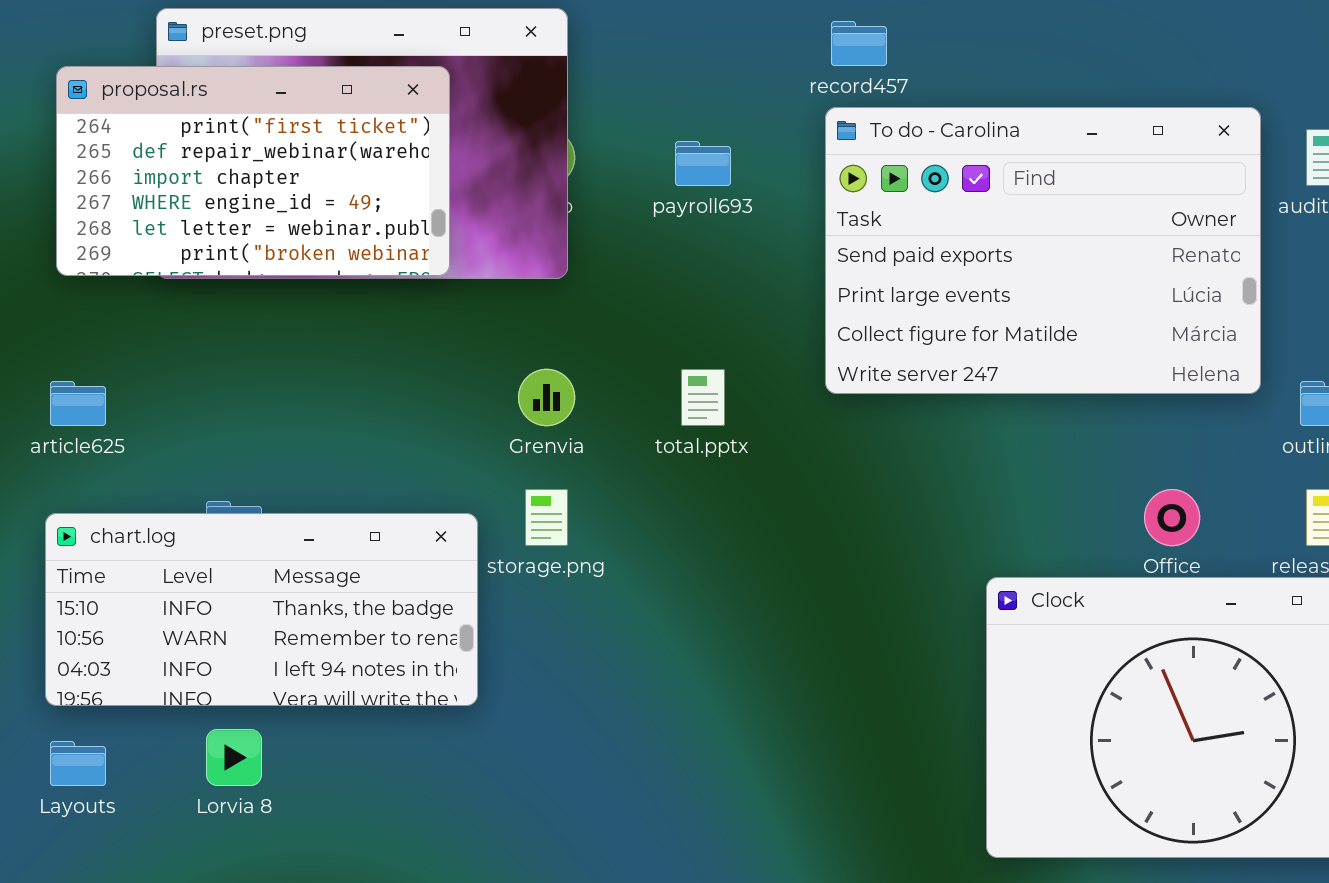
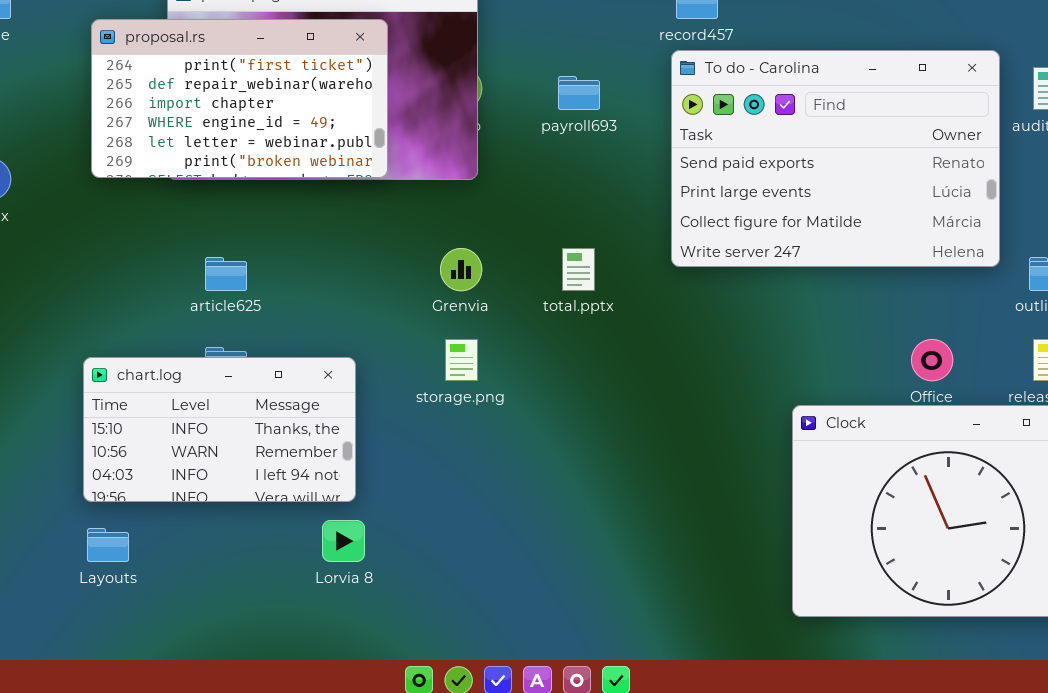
article625: [50,381,106,426] -> [205,257,247,291], moved
chart.log: [45,513,478,706] -> [83,357,356,502], resized
Lorvia 8: [206,729,262,786] -> [322,520,365,562], moved

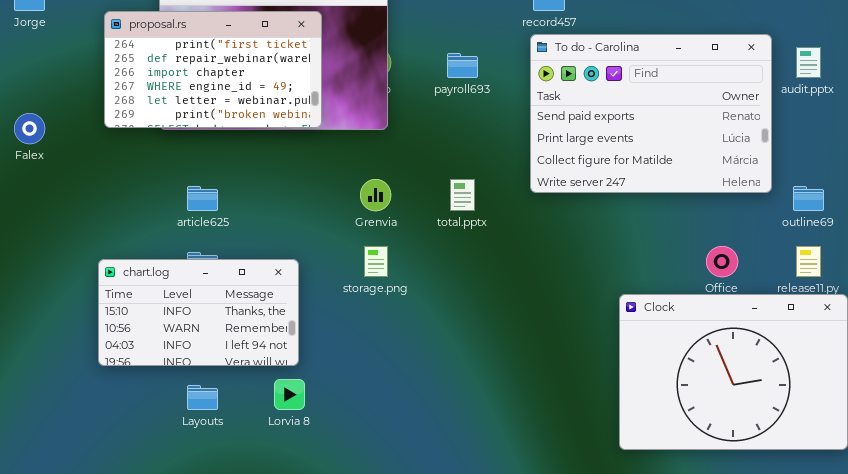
Layouts: [87,528,129,562] -> [187,385,218,410], moved

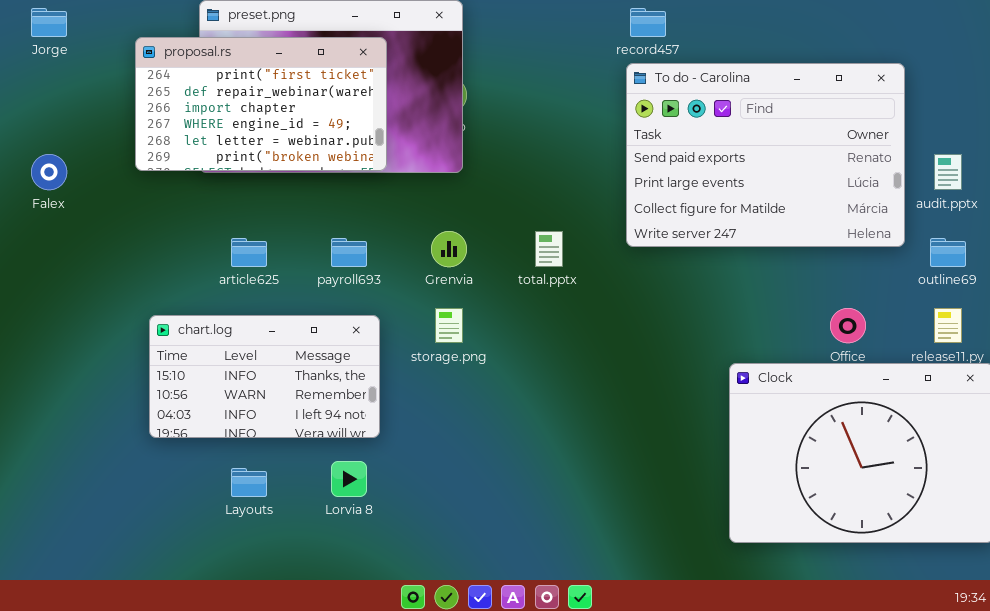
audit.pptx: [796,47,821,78] -> [934,154,962,190], moved
payroll693: [447,53,478,78] -> [331,238,367,267], moved
chart.log: [98,259,299,366] -> [149,315,380,438], moved

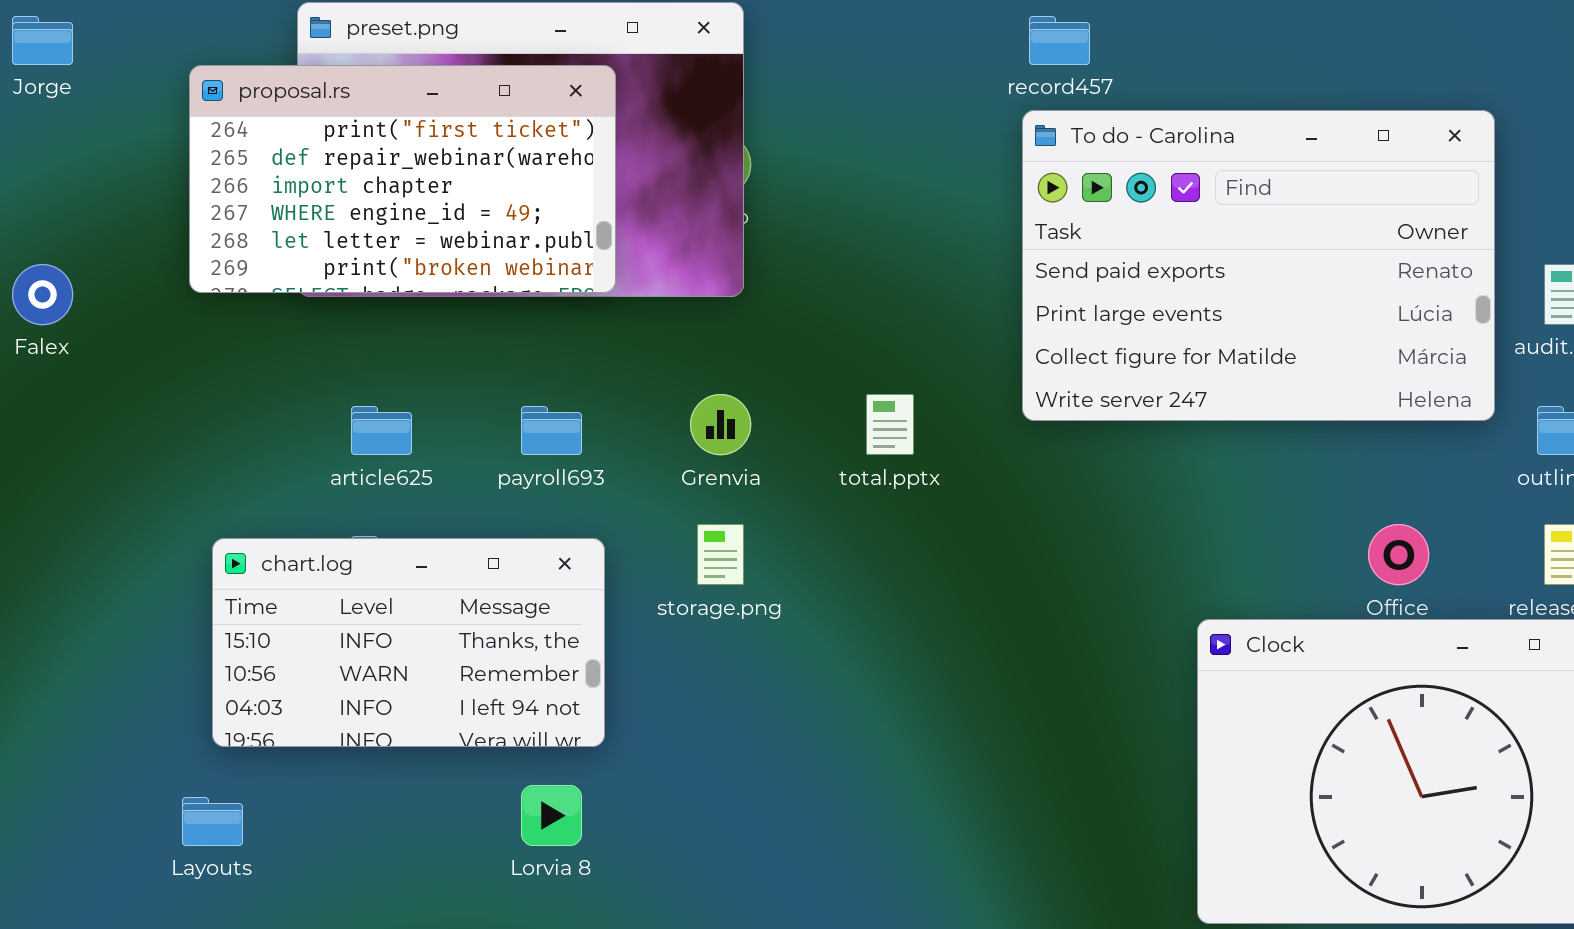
Layouts: [231,468,267,497] -> [182,797,243,846], moved

